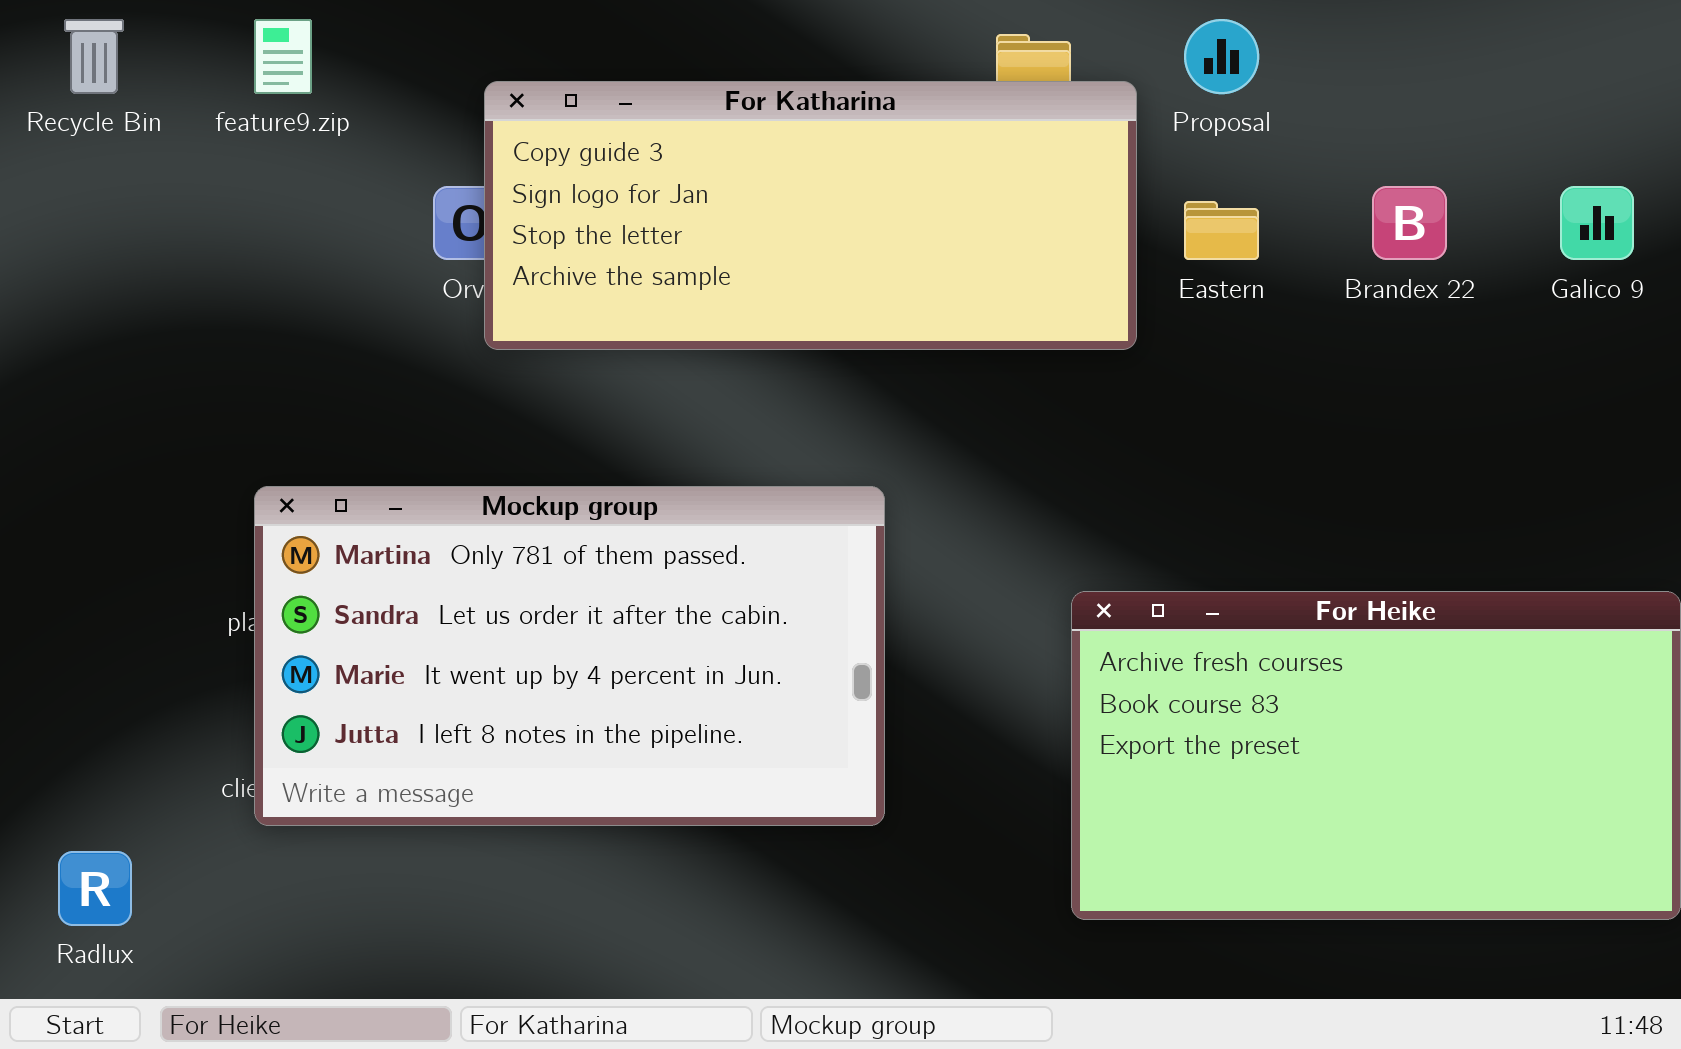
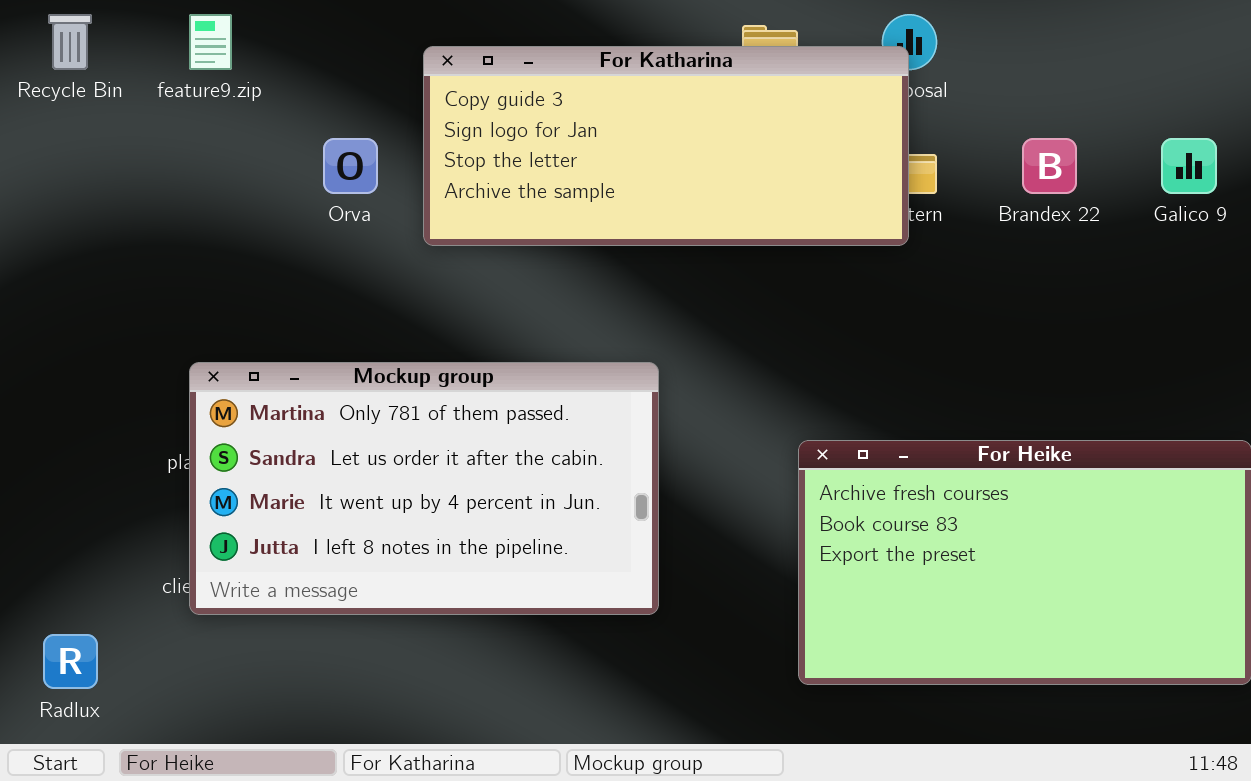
For Katharina: [484,81,1137,350] -> [423,46,909,246], moved

